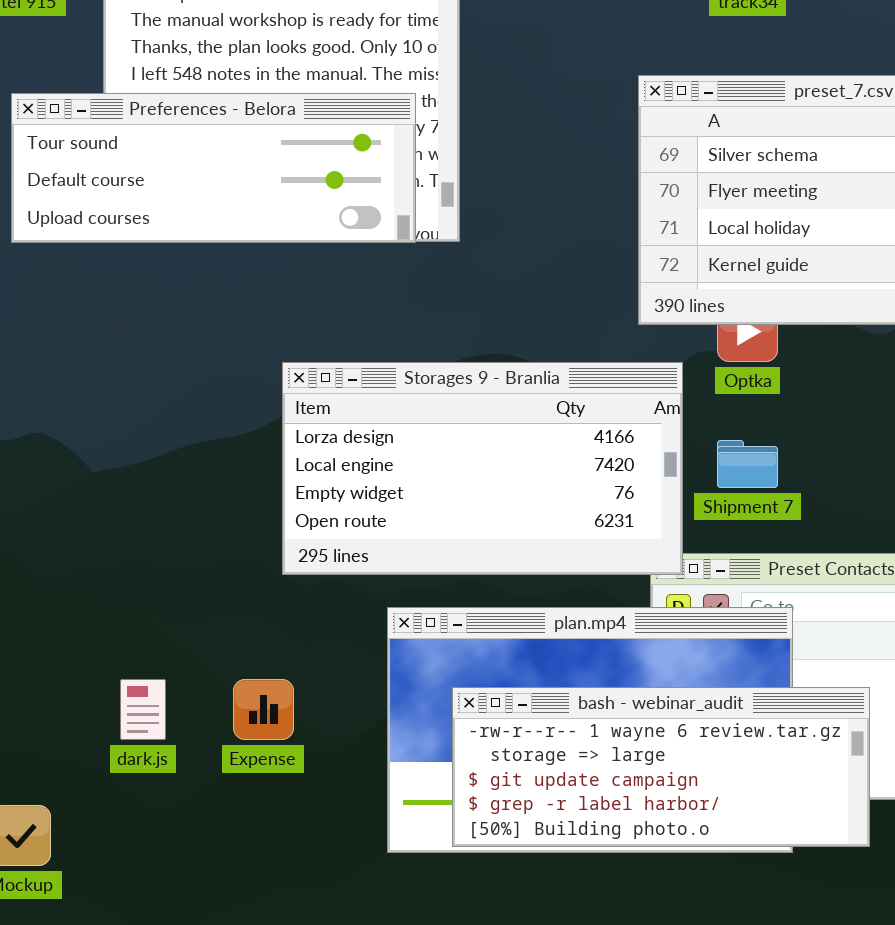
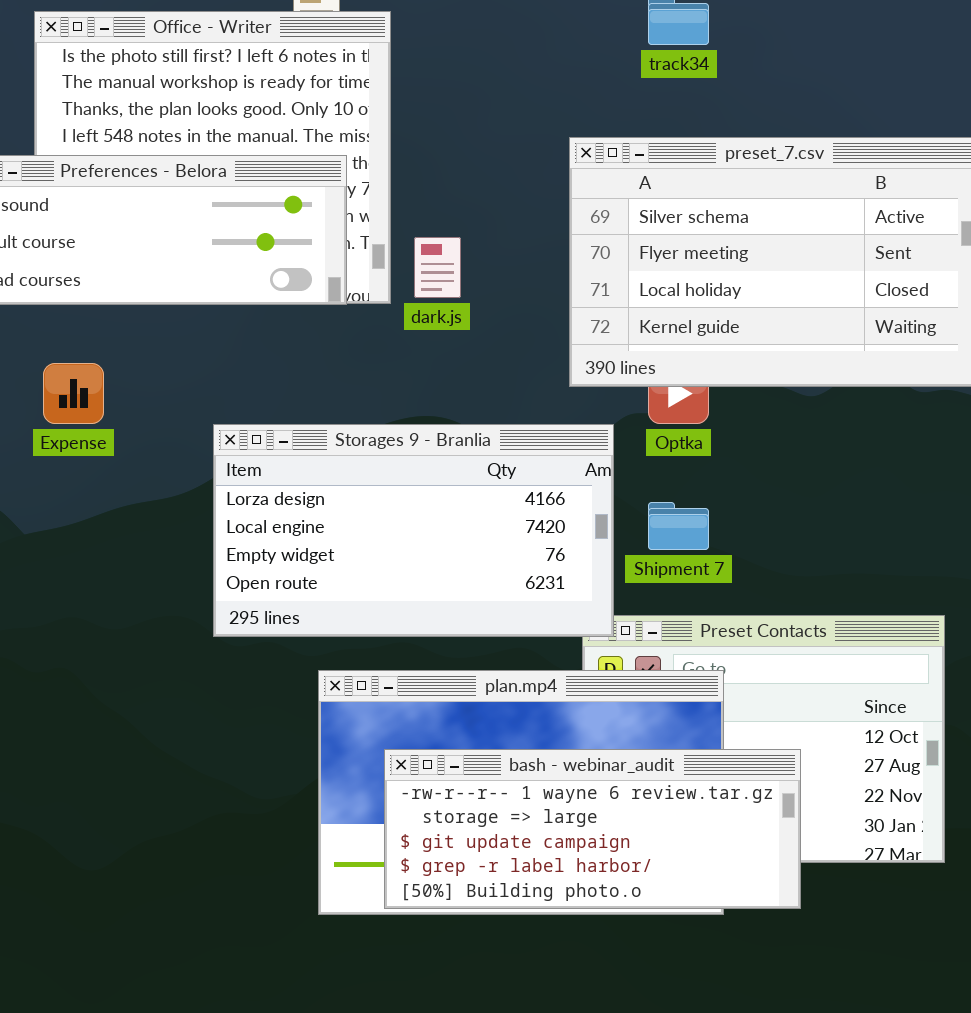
dark.js: [120,679,166,740] -> [414,237,461,298], moved
Expense: [233,679,294,740] -> [43,363,104,424], moved

